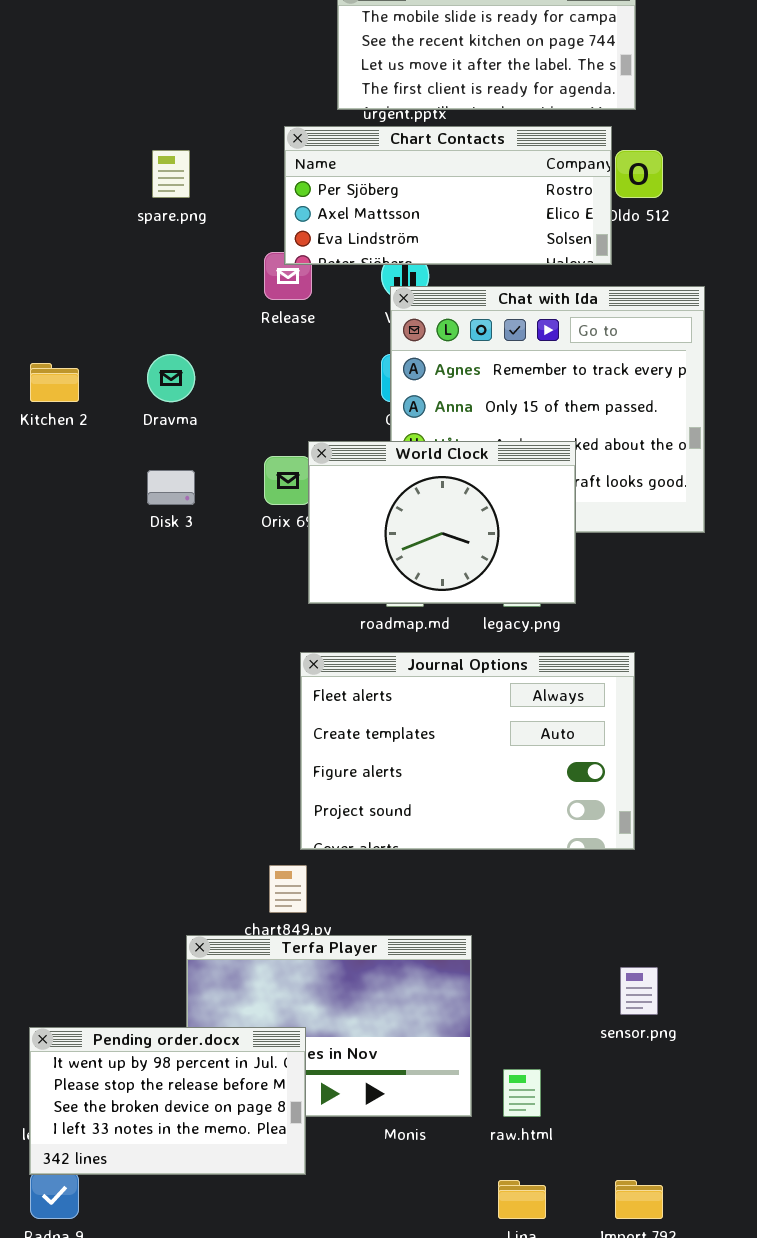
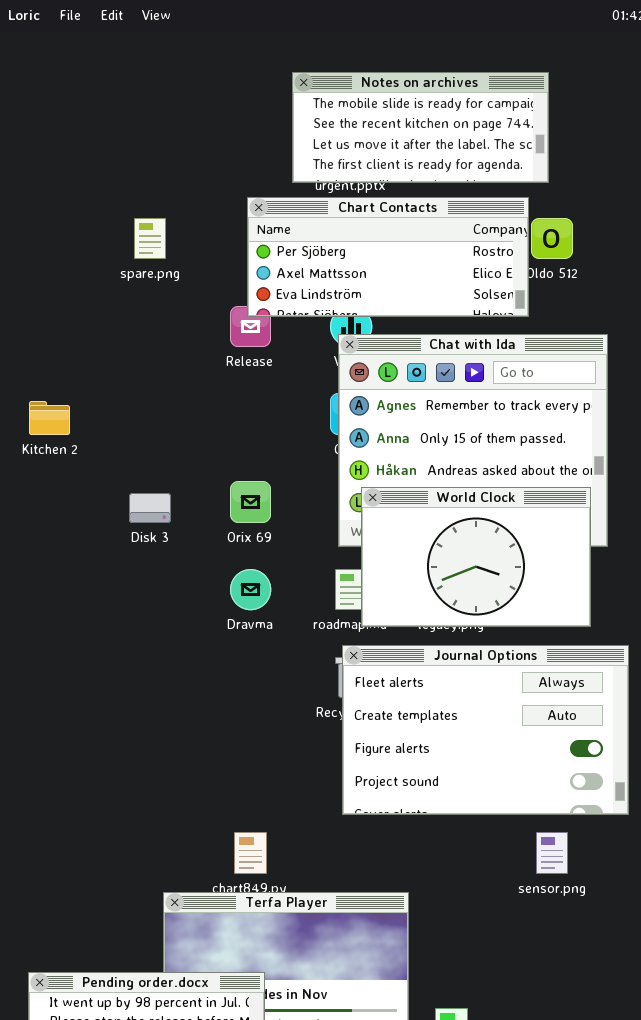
Dravma: [147,354,195,402] -> [230,569,271,610], moved
World Clock: [308,441,576,604] -> [361,487,591,627], moved
Journal Options: [300,652,635,850] -> [342,645,629,815], moved
sensor.png: [620,967,658,1015] -> [536,832,568,874], moved

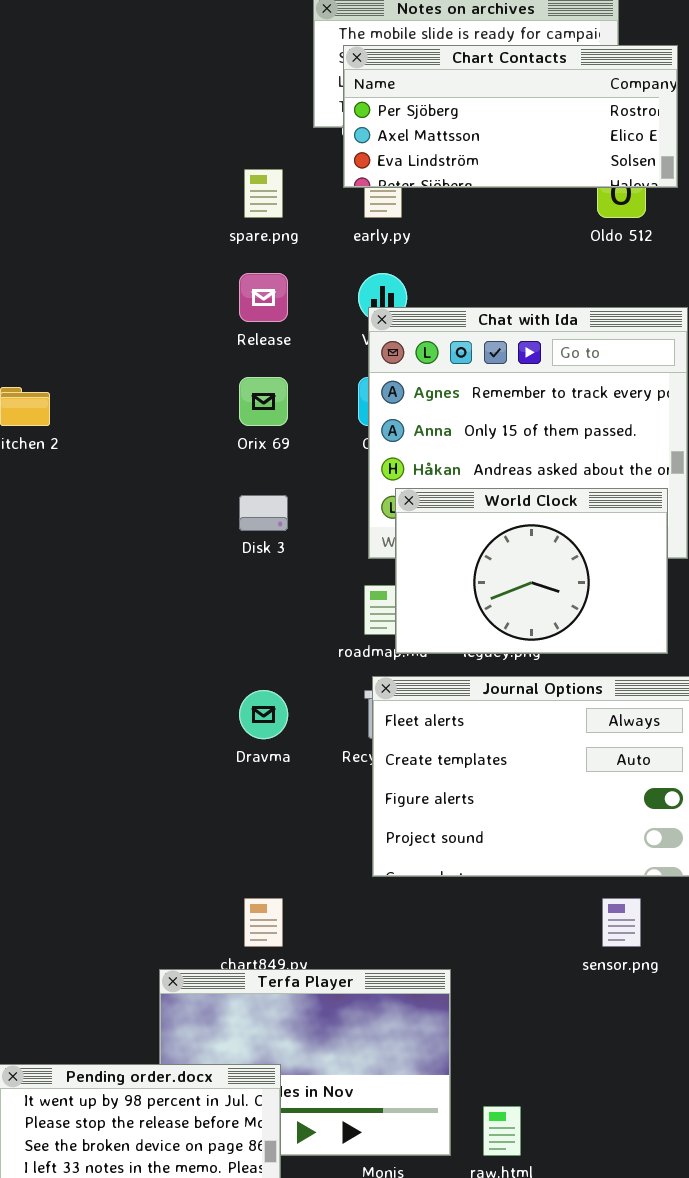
Chart Contacts: [247,197,529,317] -> [343,45,678,188], moved
spare.png: [134,218,166,259] -> [244,169,283,218], moved
Orix 69: [230,481,271,523] -> [239,377,288,426], moved
Disk 3: [129,493,171,523] -> [239,495,288,531], moved
Dravma: [230,569,271,610] -> [239,690,288,739], moved

